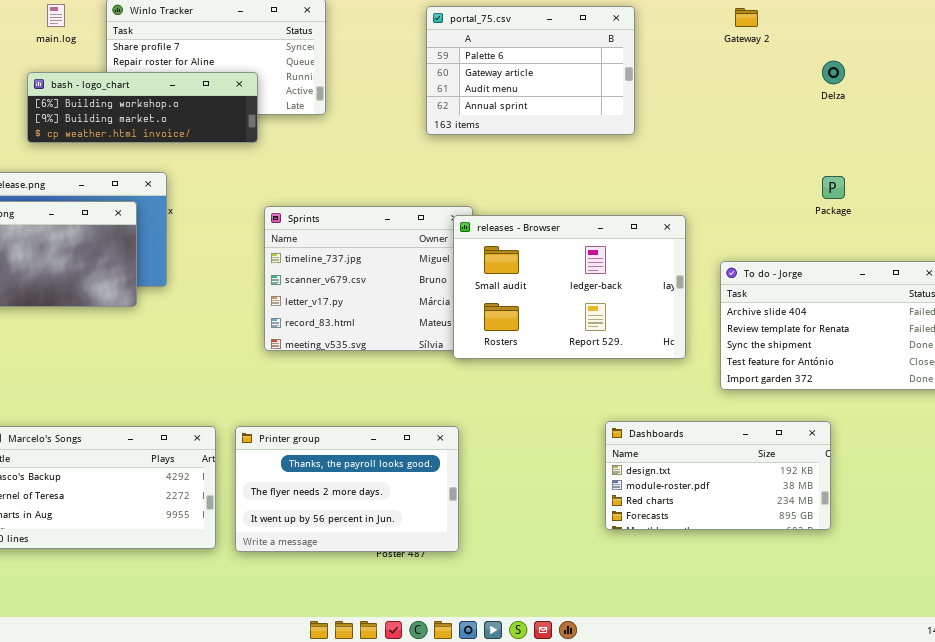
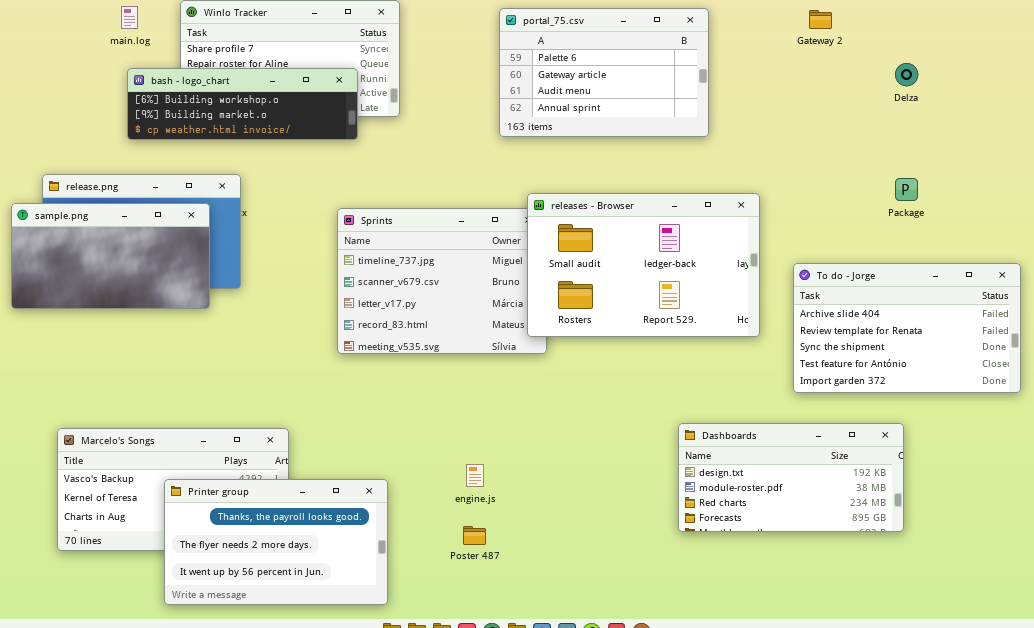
bash - logo_chart: [27,72,258,143] -> [127,68,358,140], moved
releases - Browser: [453,215,686,359] -> [527,193,760,337], moved
Printer group: [235,426,459,552] -> [164,479,388,605], moved

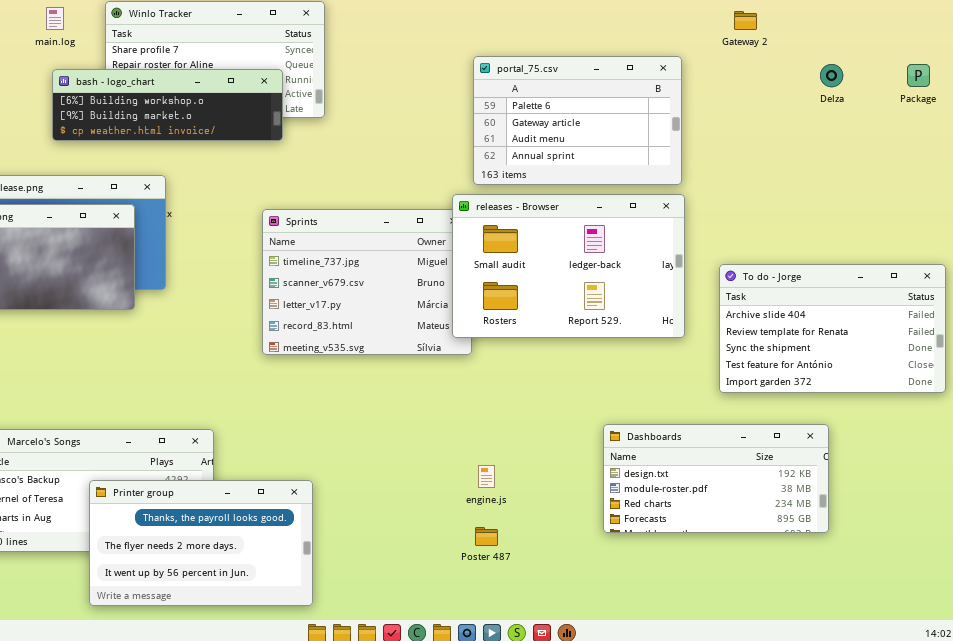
portal_75.csv: [499,8,709,137] -> [473,56,682,185], moved
Package: [895,178,918,201] -> [907,64,930,87], moved
engine.js: [466,464,484,487] -> [478,465,495,488], moved
Poster 487: [463,526,486,545] -> [475,527,498,546], moved

